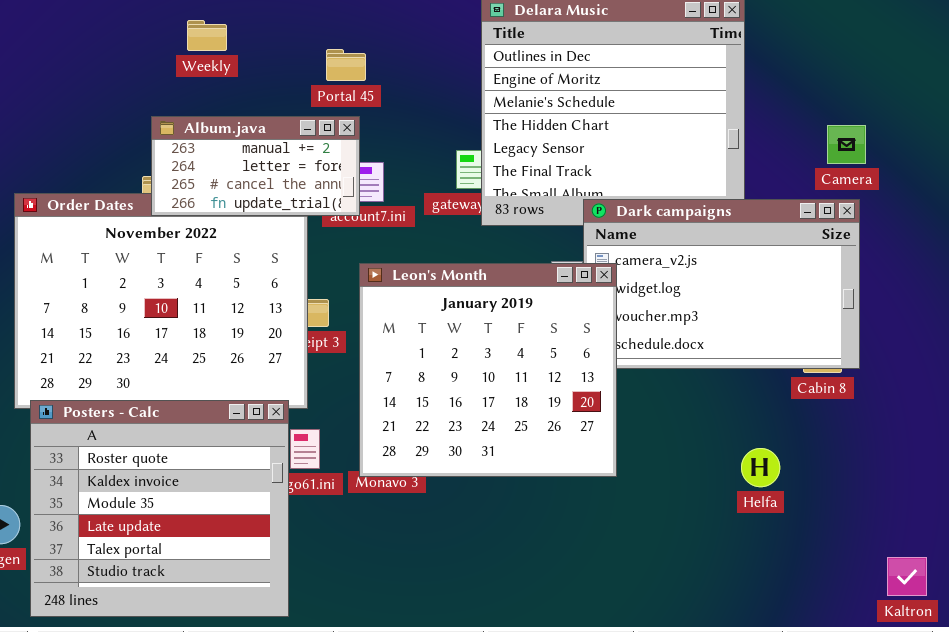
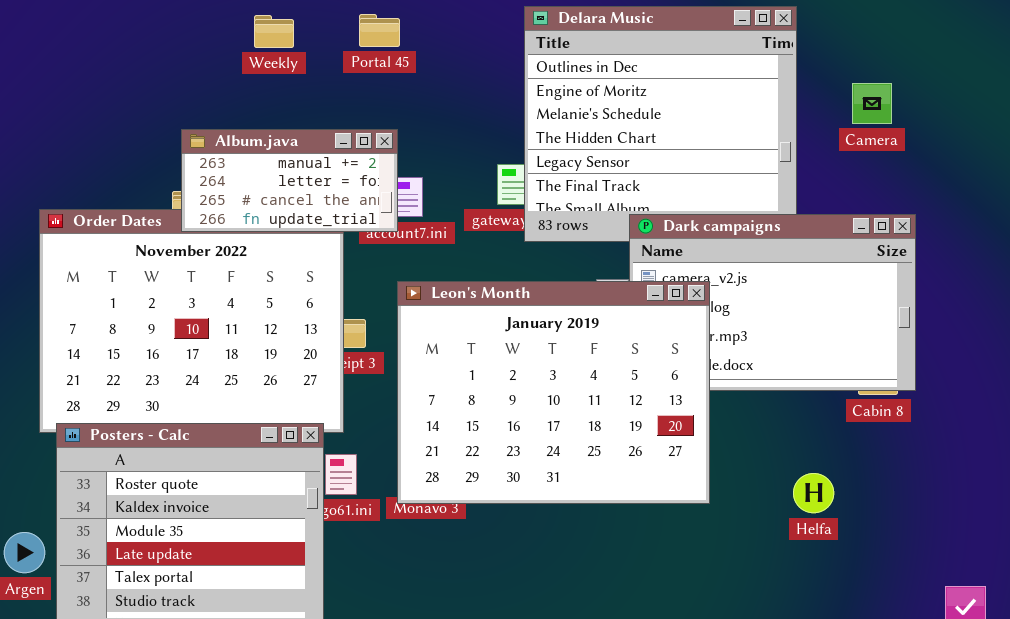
Weekly: [187,20,227,51] -> [254,15,294,48], moved
Portal 45: [326,49,366,81] -> [359,14,400,47], moved
Camera: [827,125,866,164] -> [852,83,892,124], moved
Leon's Month: [359,263,617,477] -> [397,281,710,504], resized

